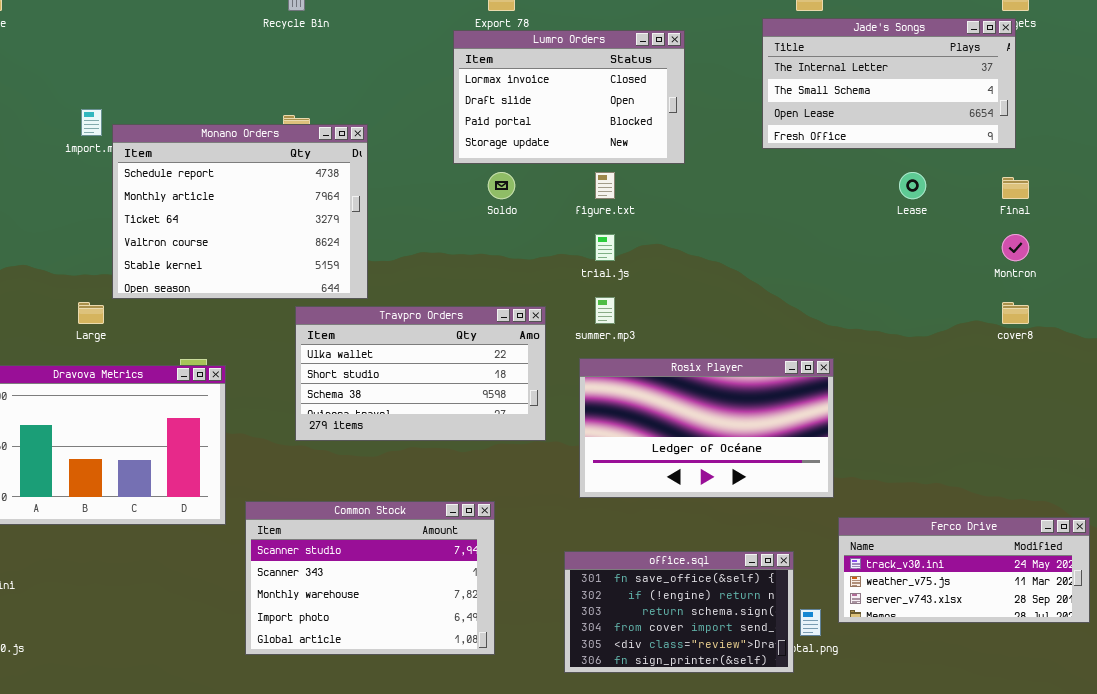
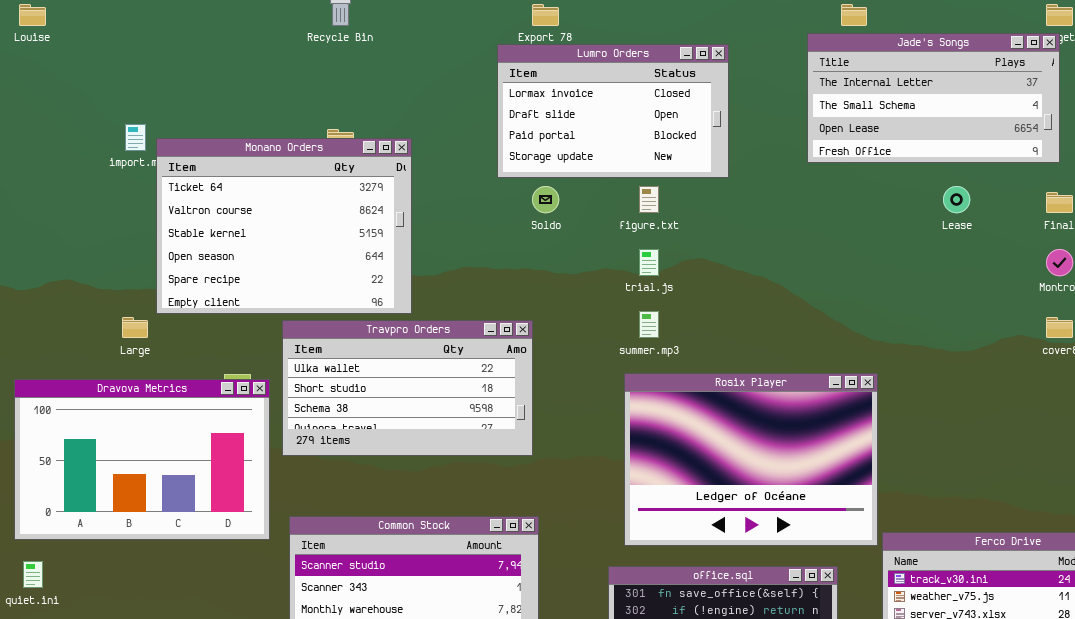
Monano Orders: [112,124,368,299] -> [156,138,412,314], scrolled down 2 rows
Travpro Orders: [295,306,546,441] -> [282,320,533,456], moved
Rosix Player: [579,358,834,498] -> [624,373,878,546], resized

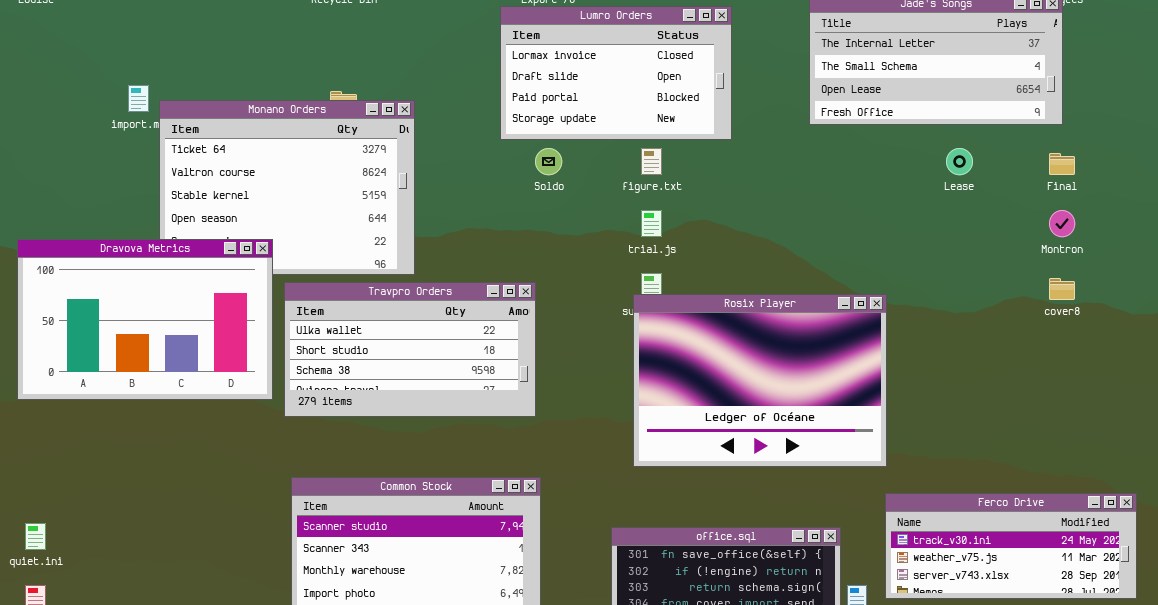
Rosix Player: [624,373,878,546] -> [633,294,887,467], moved
Dravova Metrics: [14,379,270,540] -> [17,239,273,400], moved

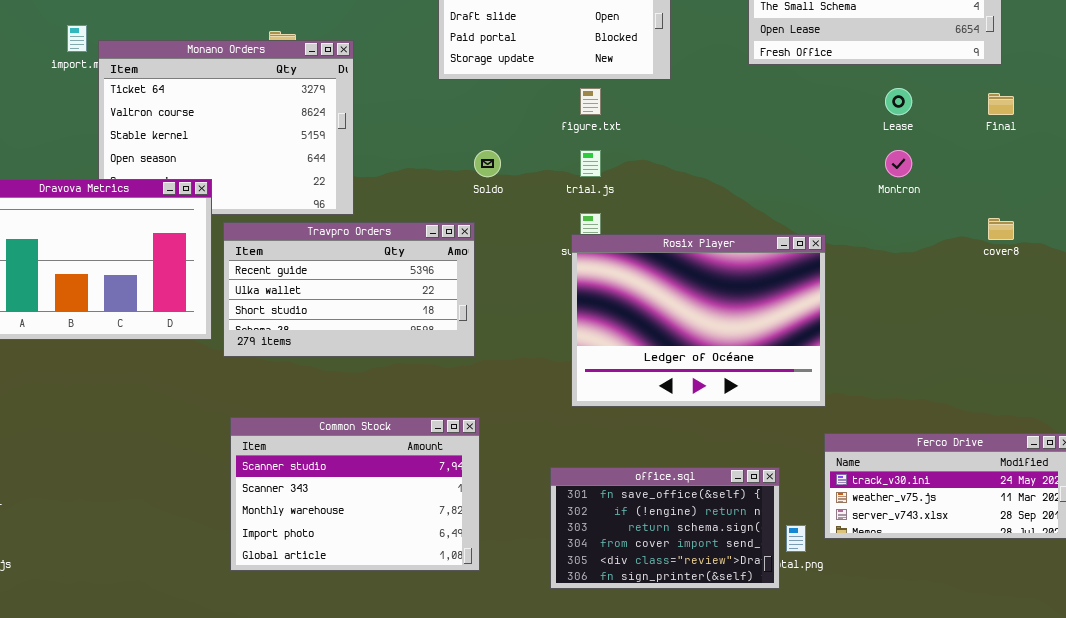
Soldo: [535,148,562,175] -> [474,150,501,177], moved
Montron: [1049,210,1075,237] -> [885,150,912,177], moved
Travpro Orders: [284,282,536,417] -> [223,222,475,357], scrolled up 1 row

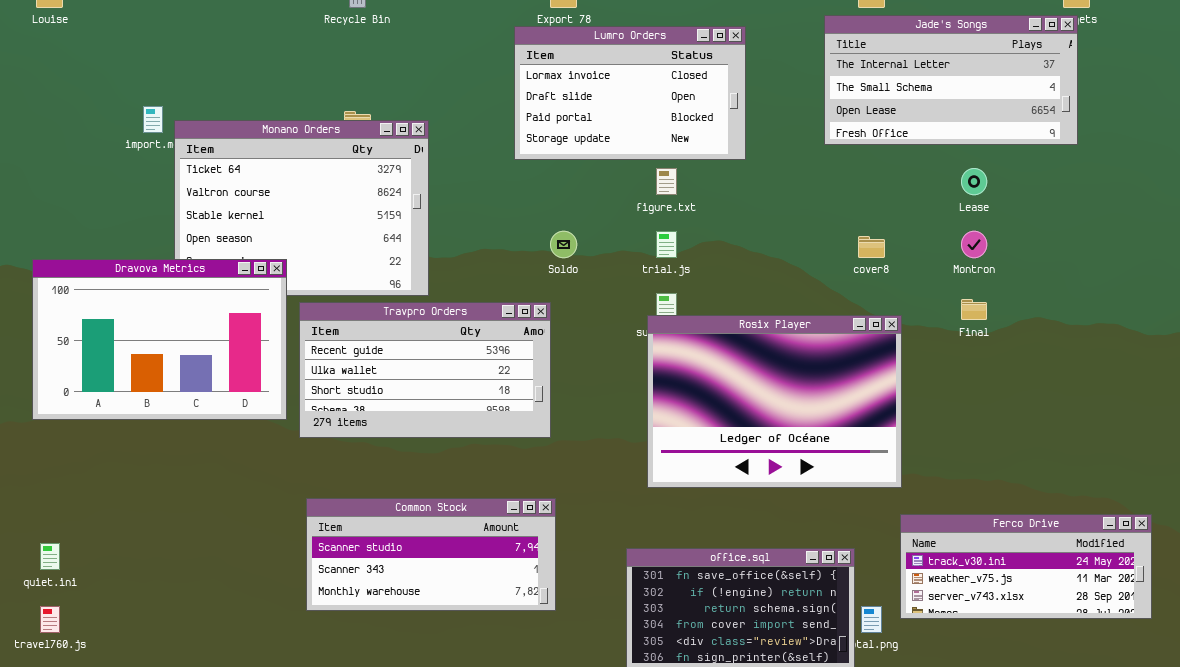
Final: [988,93,1014,115] -> [961,299,987,320], moved
cover8: [988,218,1014,240] -> [858,236,885,258], moved
Common Stock: [230,417,480,571] -> [306,498,556,611], resized

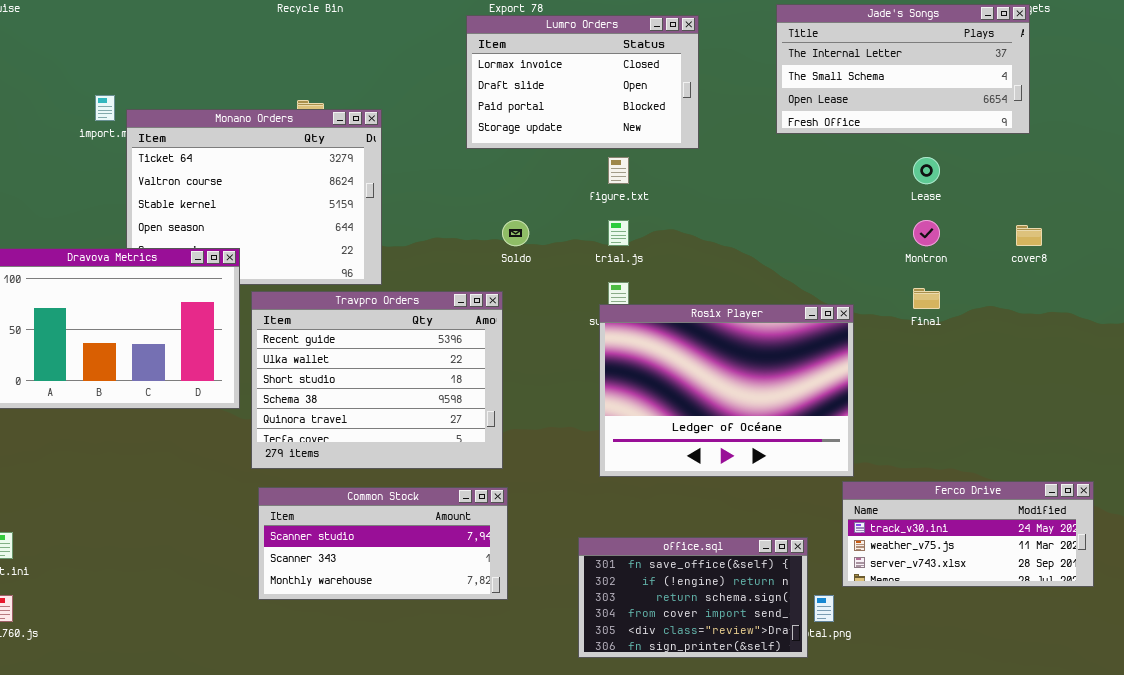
cover8: [858,236,885,258] -> [1016,225,1042,246], moved
Travpro Orders: [299,302,551,438] -> [251,291,503,469], resized
Ferco Drive: [900,514,1152,619] -> [842,481,1094,587], moved

